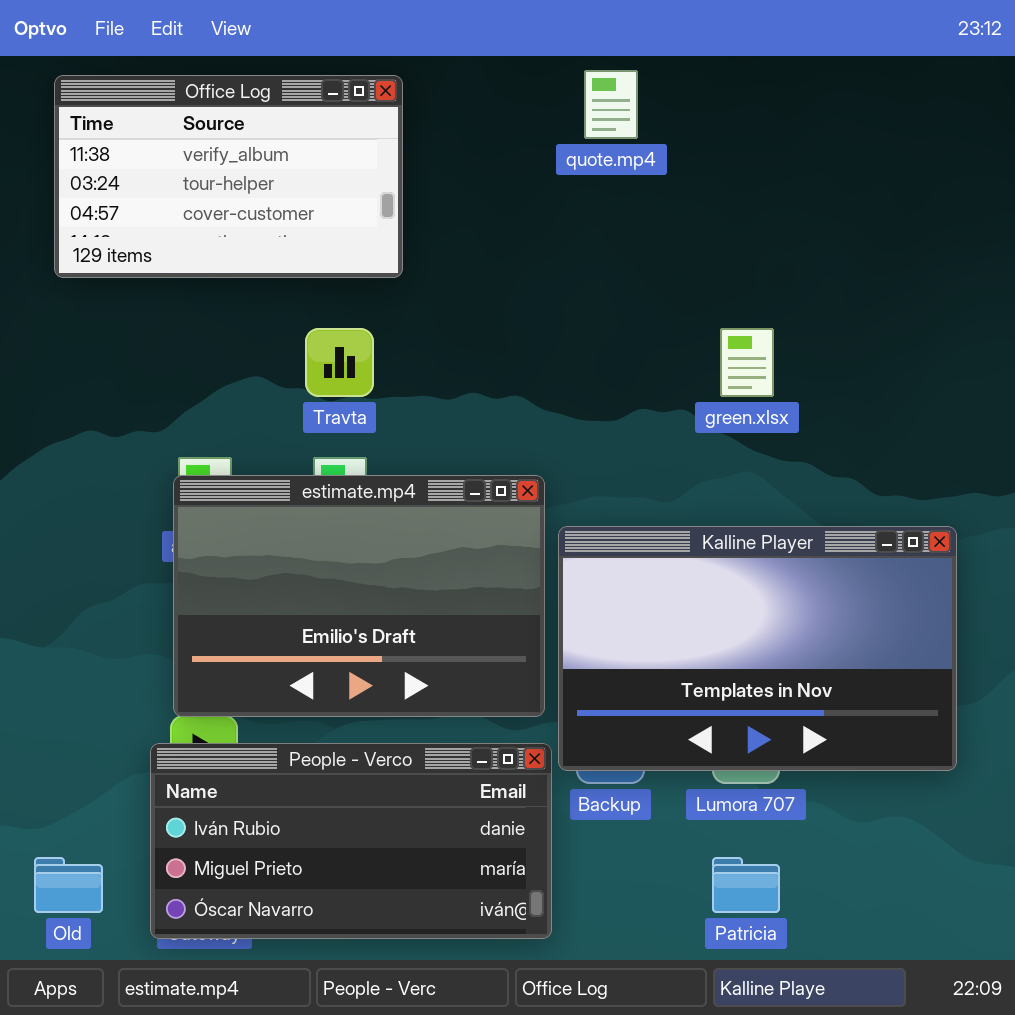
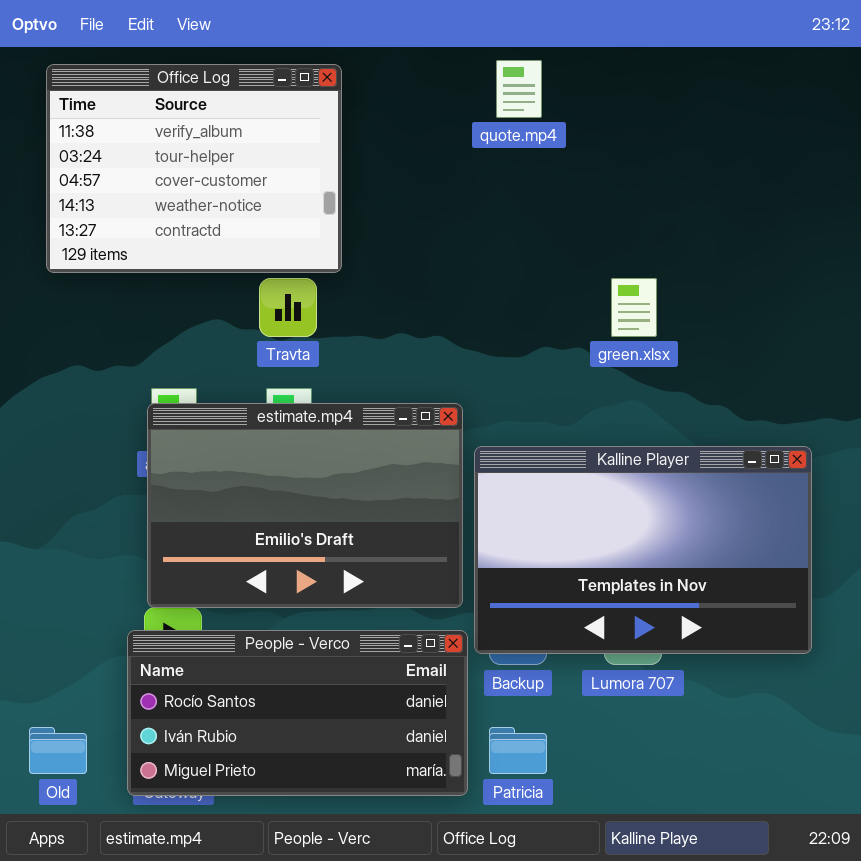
Office Log: [54,75,403,278] -> [46,64,342,273], resized
People - Verco: [150,743,552,939] -> [127,630,468,796], scrolled up 1 row
Patricia: [712,857,780,913] -> [489,727,547,774], moved

